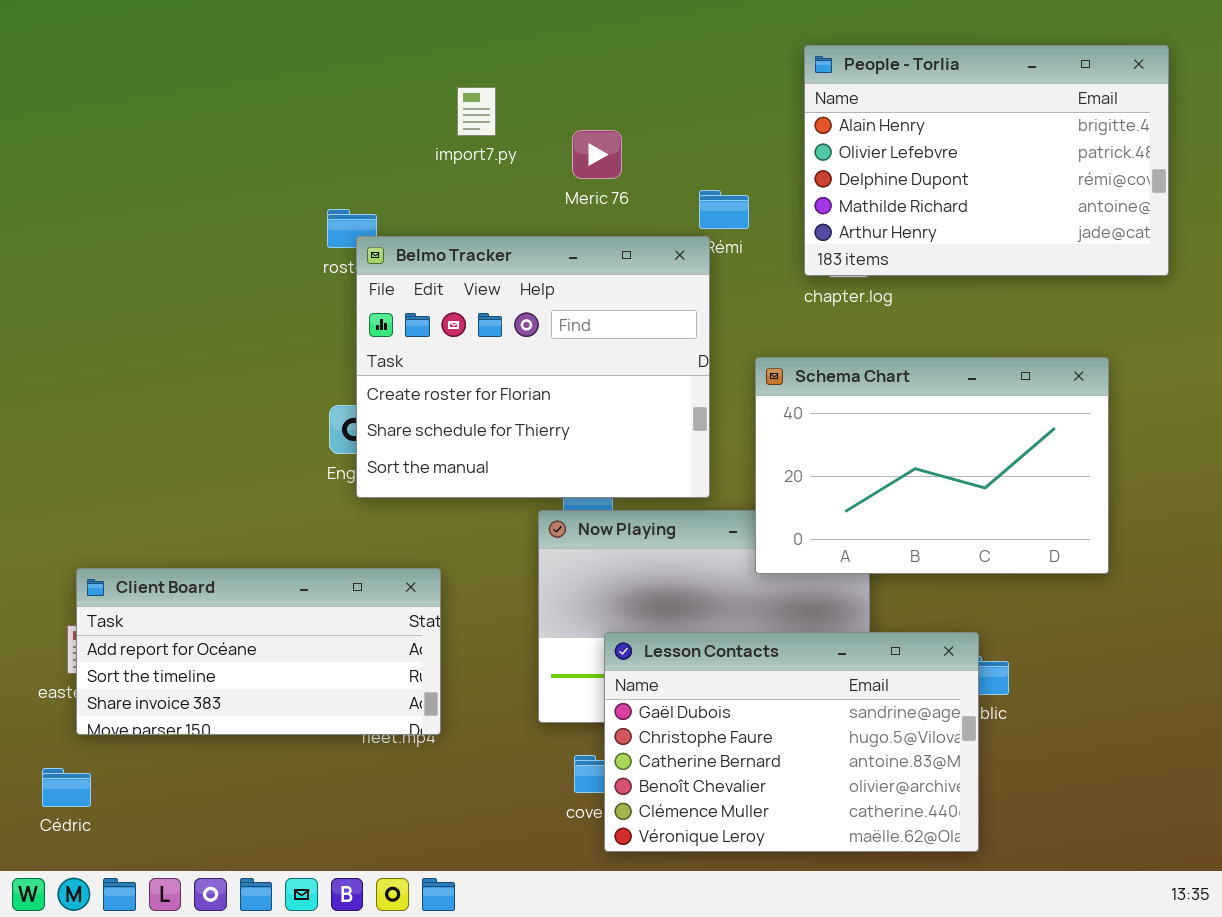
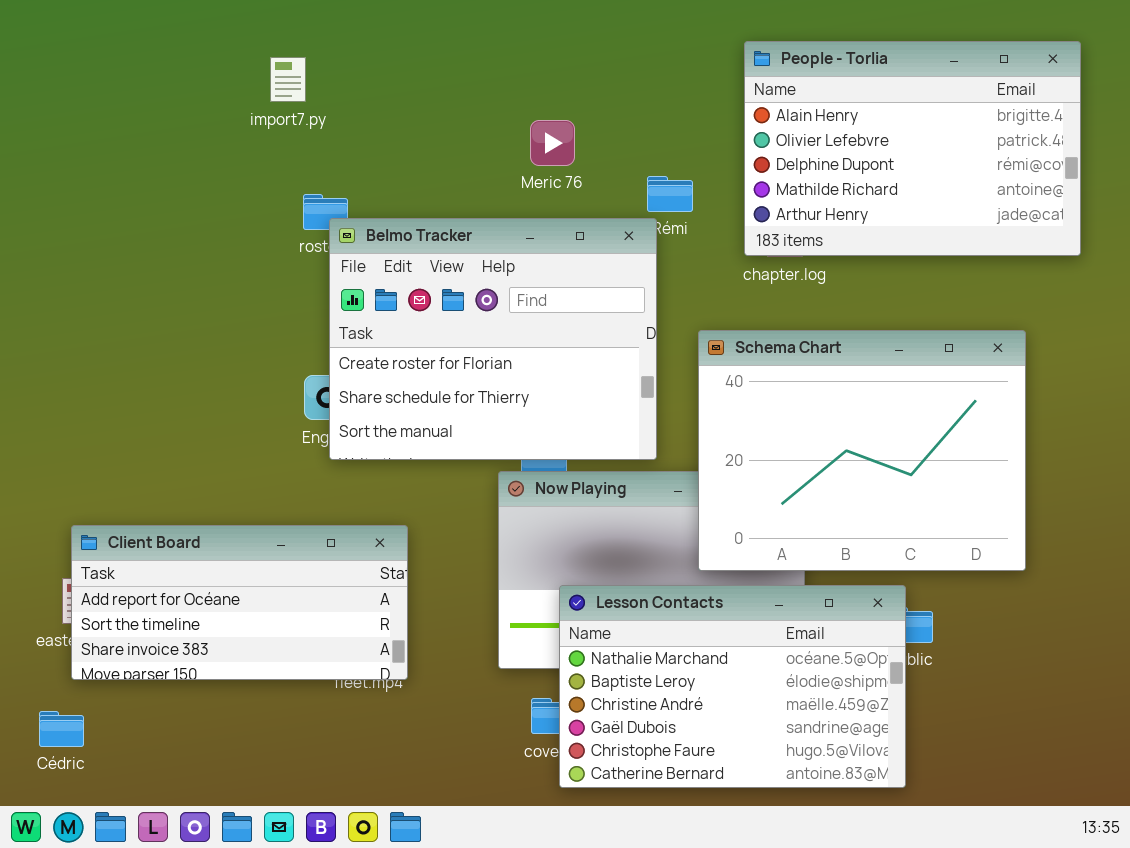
import7.py: [457,87,496,136] -> [270,57,306,102], moved
Schema Chart: [755,357,1109,574] -> [698,330,1026,571], resized
Lesson Contacts: [604,632,979,852] -> [559,585,906,788], scrolled up 3 rows

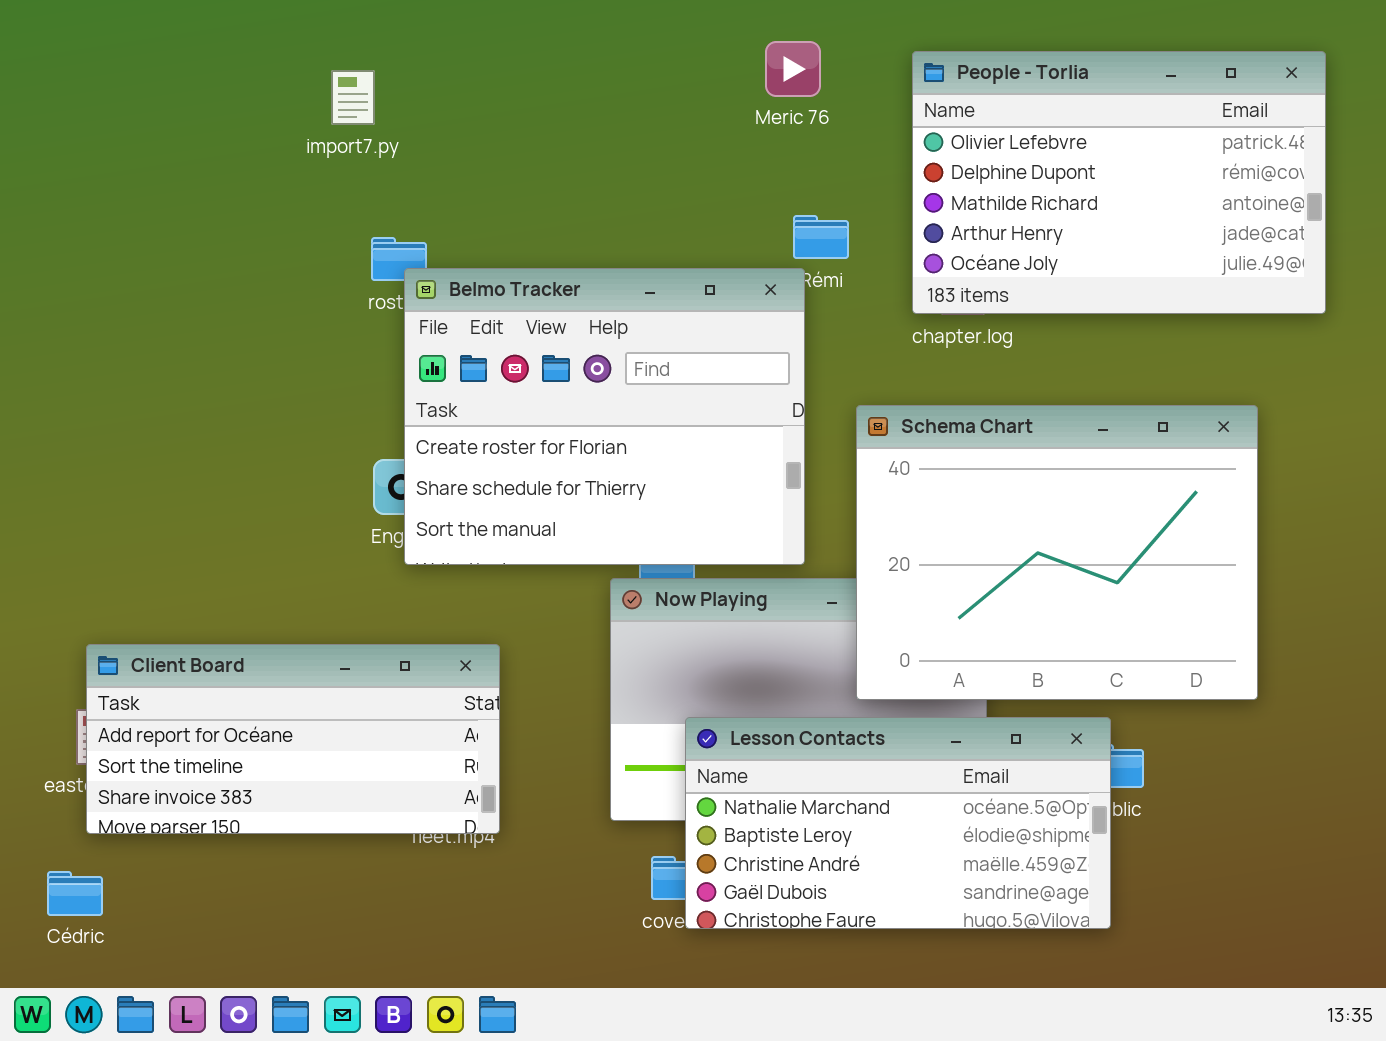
People - Torlia: [744,41,1081,256] -> [912,51,1326,314], scrolled down 1 row
Meric 76: [530,120,575,166] -> [765,41,821,97], moved
Lesson Contacts: [559,585,906,788] -> [685,717,1111,929], resized

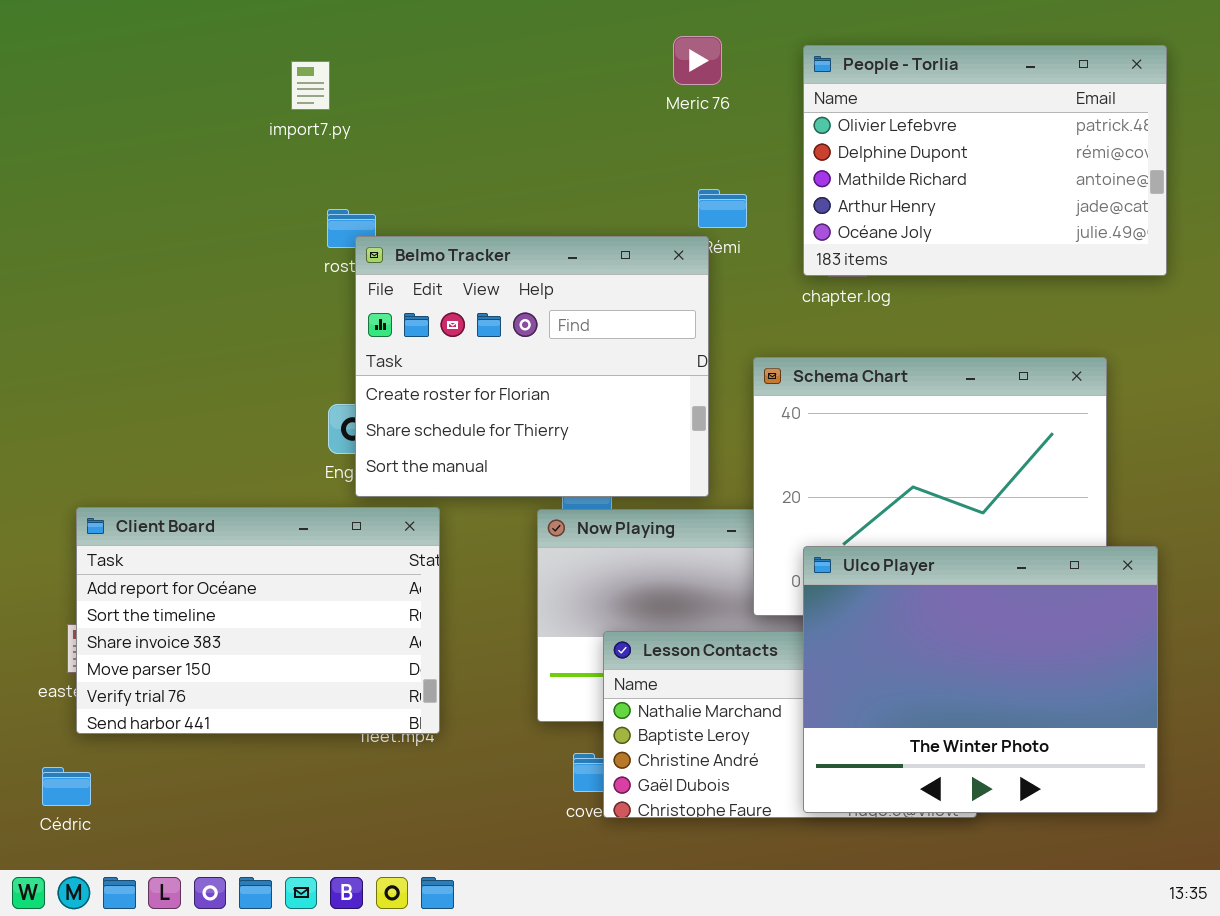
Ulco Player: none -> [803,546,1158,813], opened
Client Board: [86,644,500,834] -> [76,507,440,734], resized

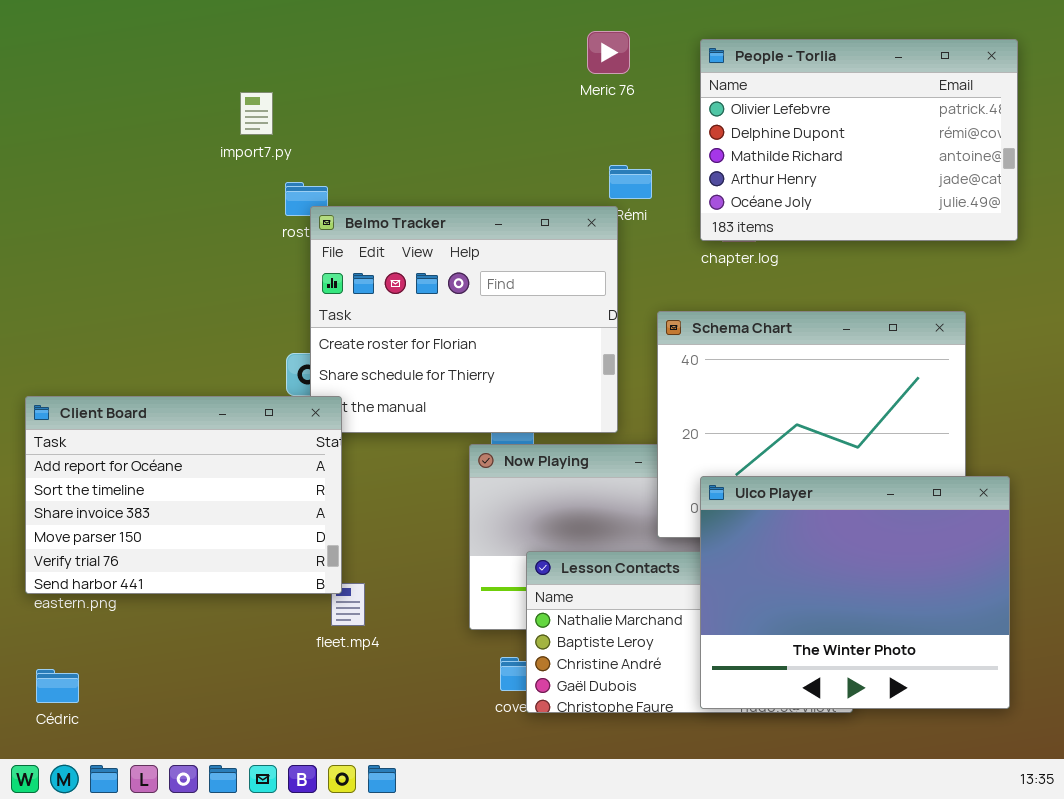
import7.py: [291,61,330,110] -> [240,92,273,135], moved
Client Board: [76,507,440,734] -> [25,396,342,594], moved

